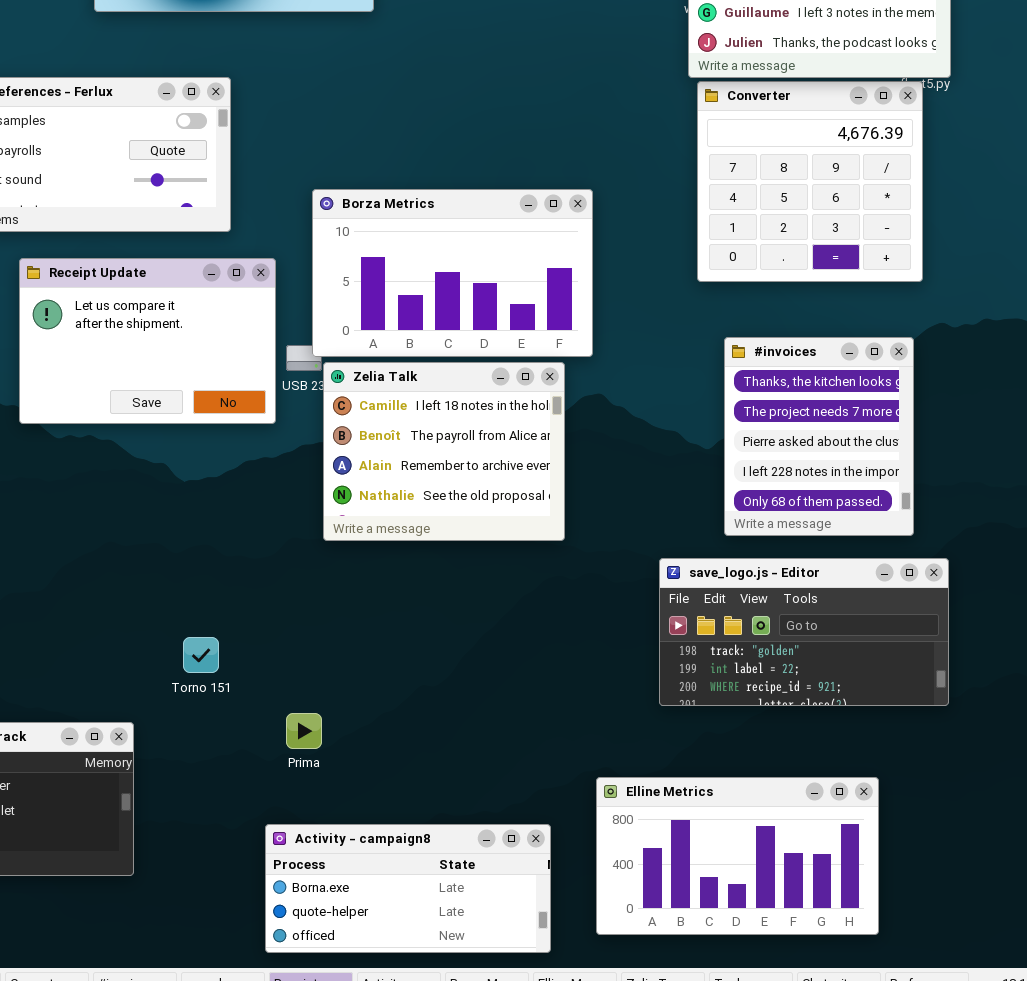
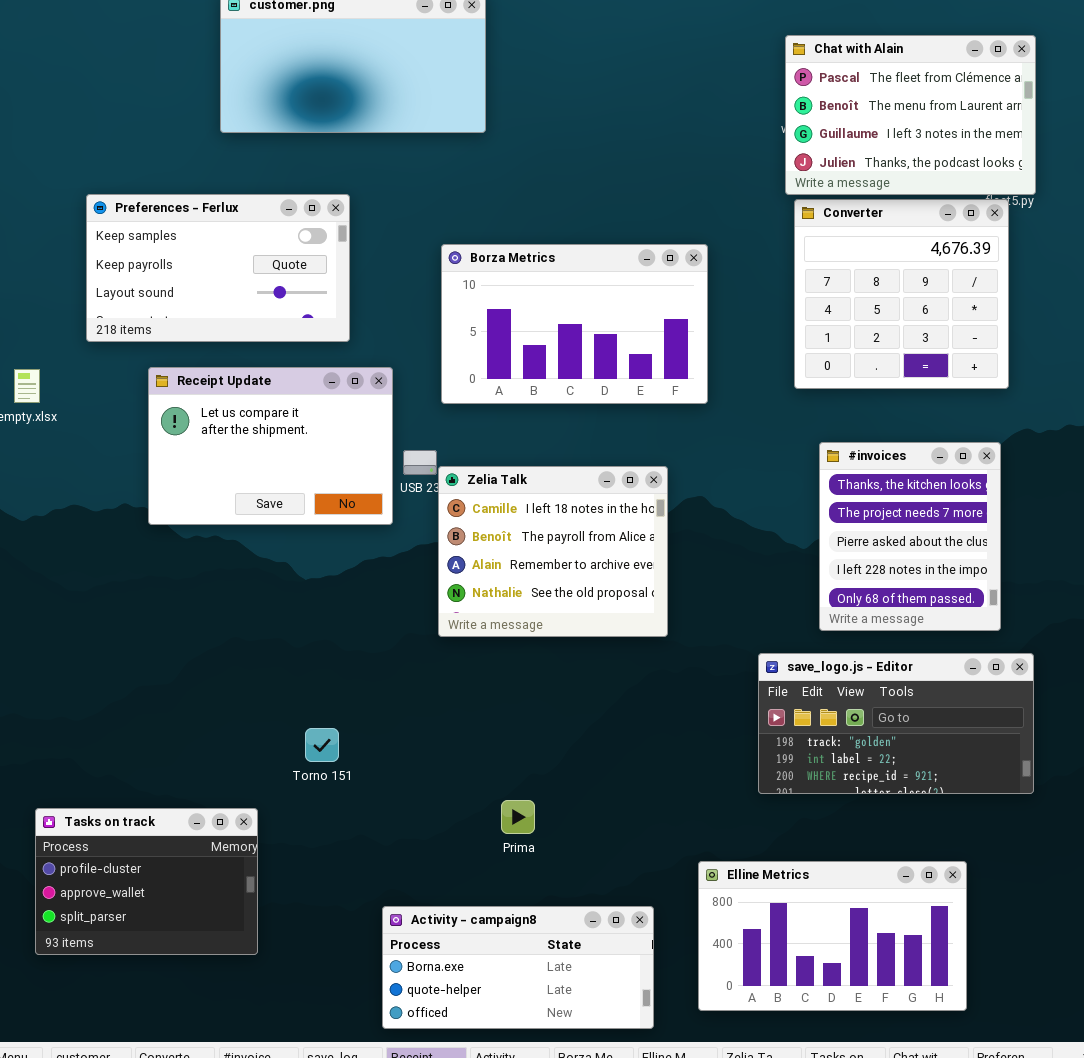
Borza Metrics: [312,189,593,357] -> [441,244,708,404], moved
Prima: [286,713,322,749] -> [501,800,535,834], moved

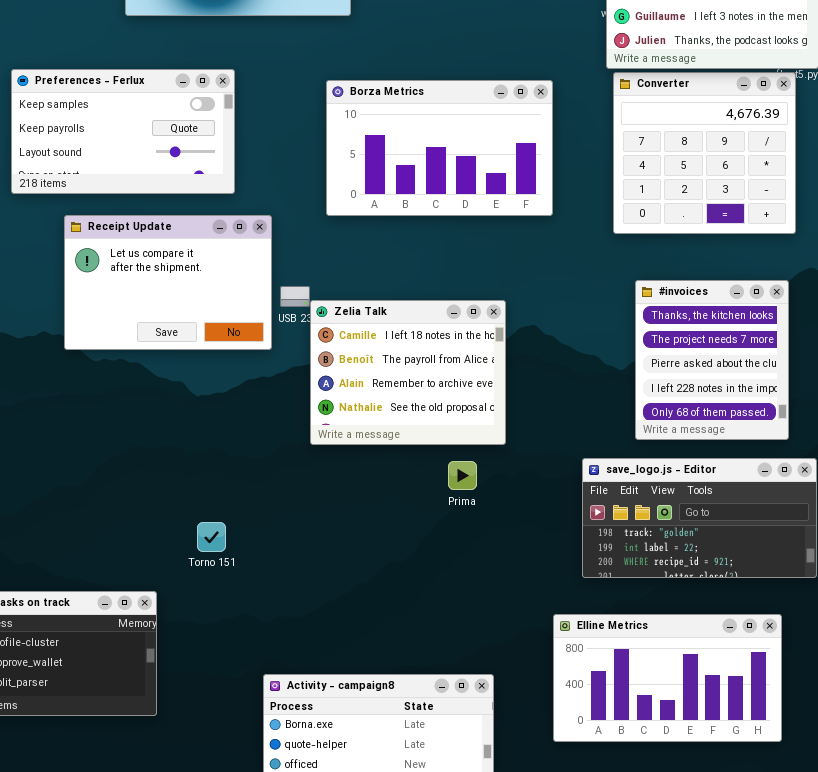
Borza Metrics: [441,244,708,404] -> [326,80,553,216], moved
Prima: [501,800,535,834] -> [448,461,477,490], moved
Elline Metrics: [698,861,967,1011] -> [553,614,782,742], moved

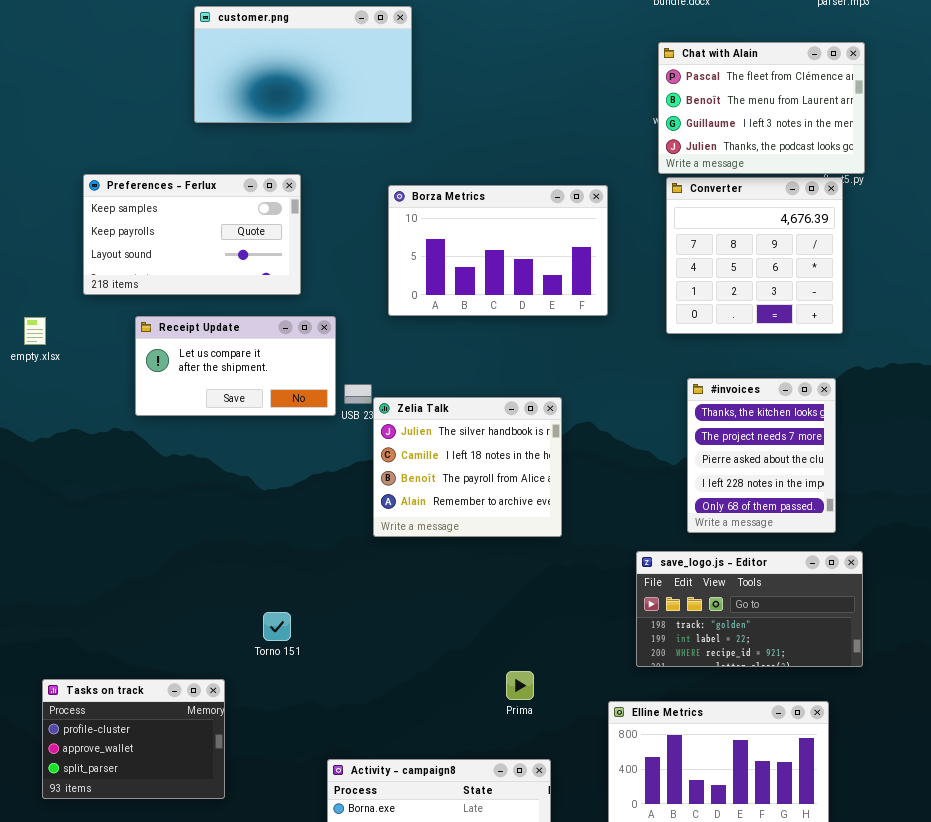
Receipt Update: [64,215,272,350] -> [135,316,336,416], resized
Zelia Talk: [310,300,506,445] -> [373,397,562,537], scrolled up 1 row
Prima: [448,461,477,490] -> [506,671,534,700], moved

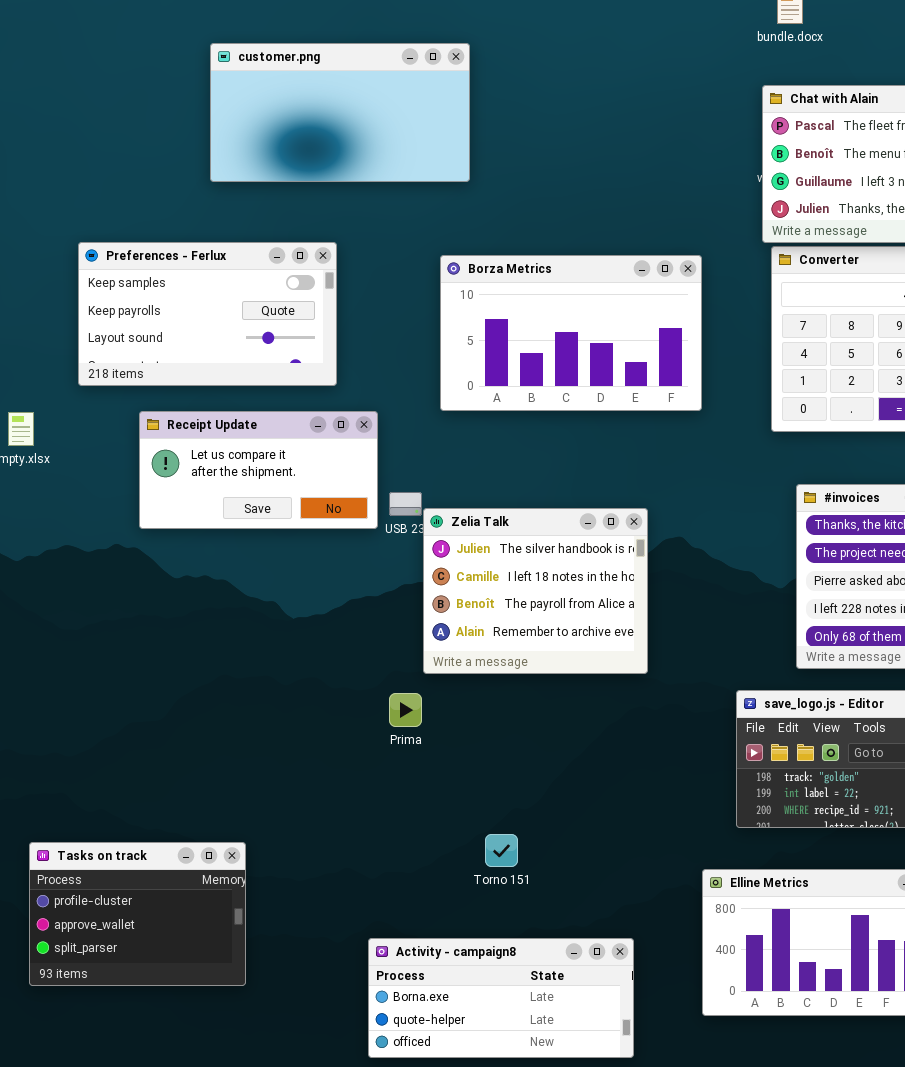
Torno 151: [263,612,291,641] -> [485,834,518,867], moved
Prima: [506,671,534,700] -> [389,693,422,727], moved

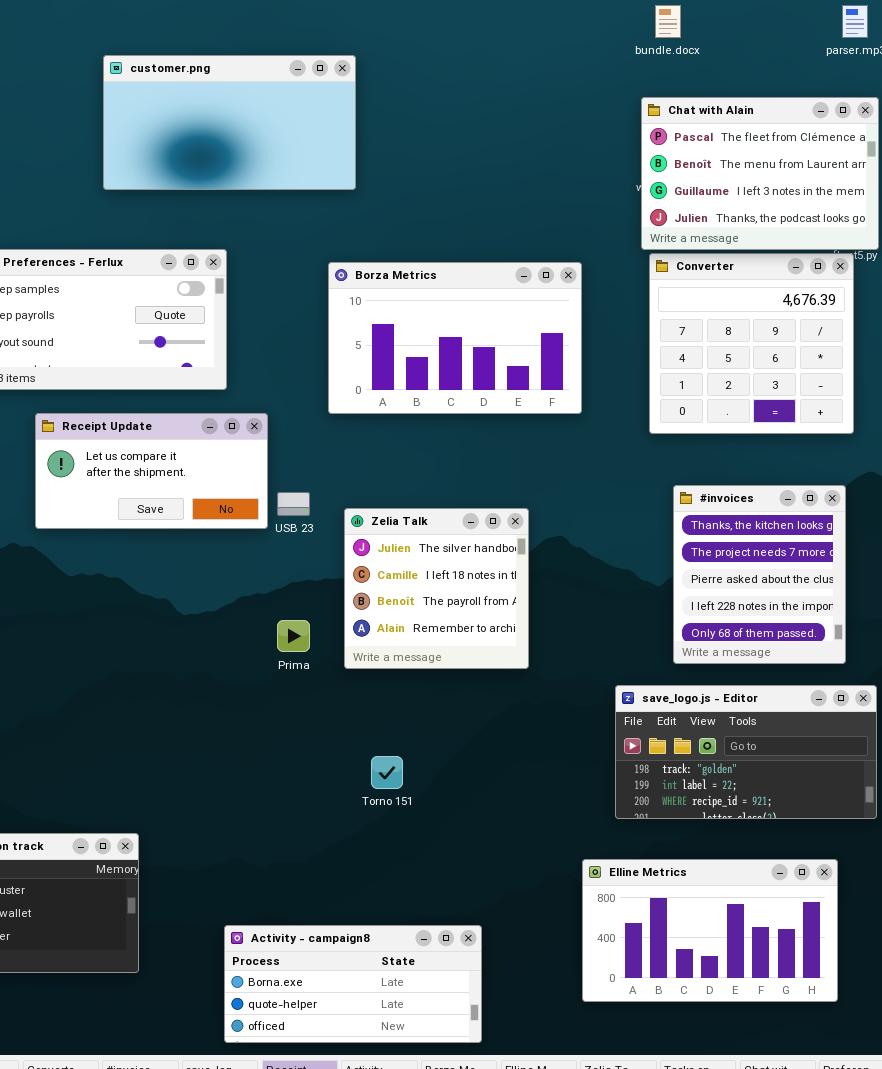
Zelia Talk: [423,508,648,674] -> [344,508,529,669], resized
Prima: [389,693,422,727] -> [277,620,310,652], moved
Torno 151: [485,834,518,867] -> [371,756,403,789], moved
Activity - campaign8: [368,938,634,1058] -> [224,925,482,1043], moved

